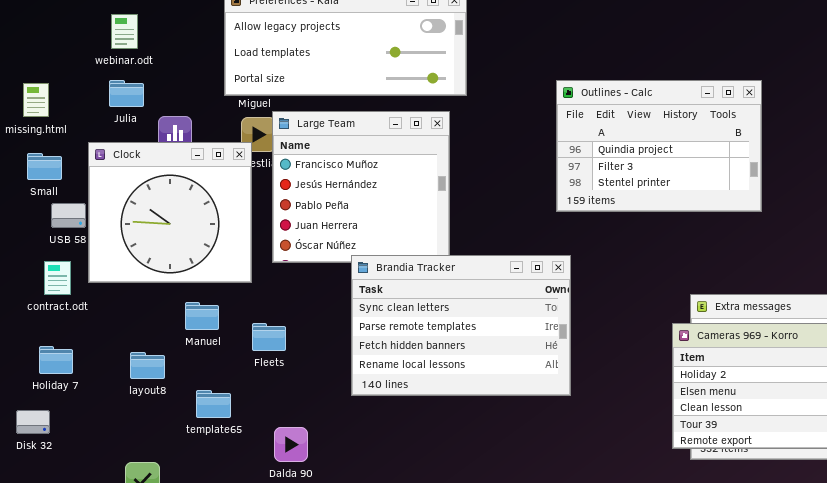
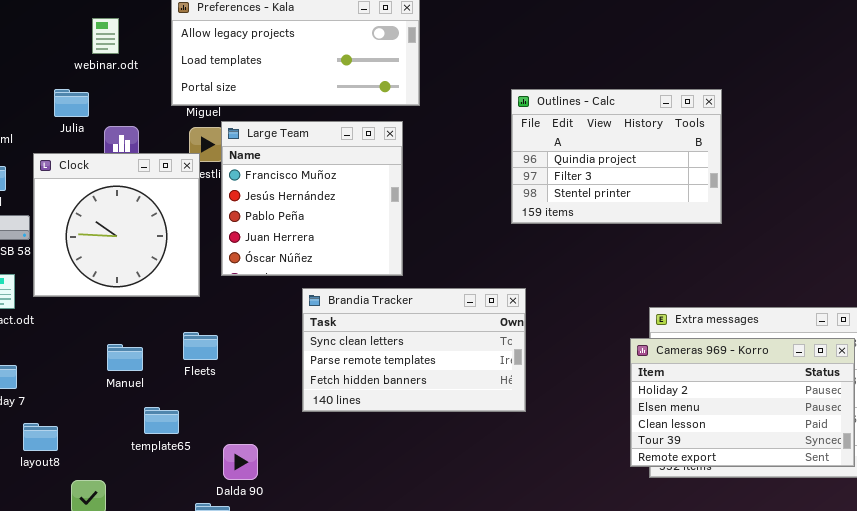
webinar.odt: [111,14,138,49] -> [92,18,119,54], moved
Brandia Tracker: [351,255,571,396] -> [302,288,526,412], resized
Manuel: [185,302,219,330] -> [107,344,143,371], moved
Fleets: [252,323,286,351] -> [183,332,218,360], moved
layout8: [130,352,165,379] -> [23,423,58,451], moved

